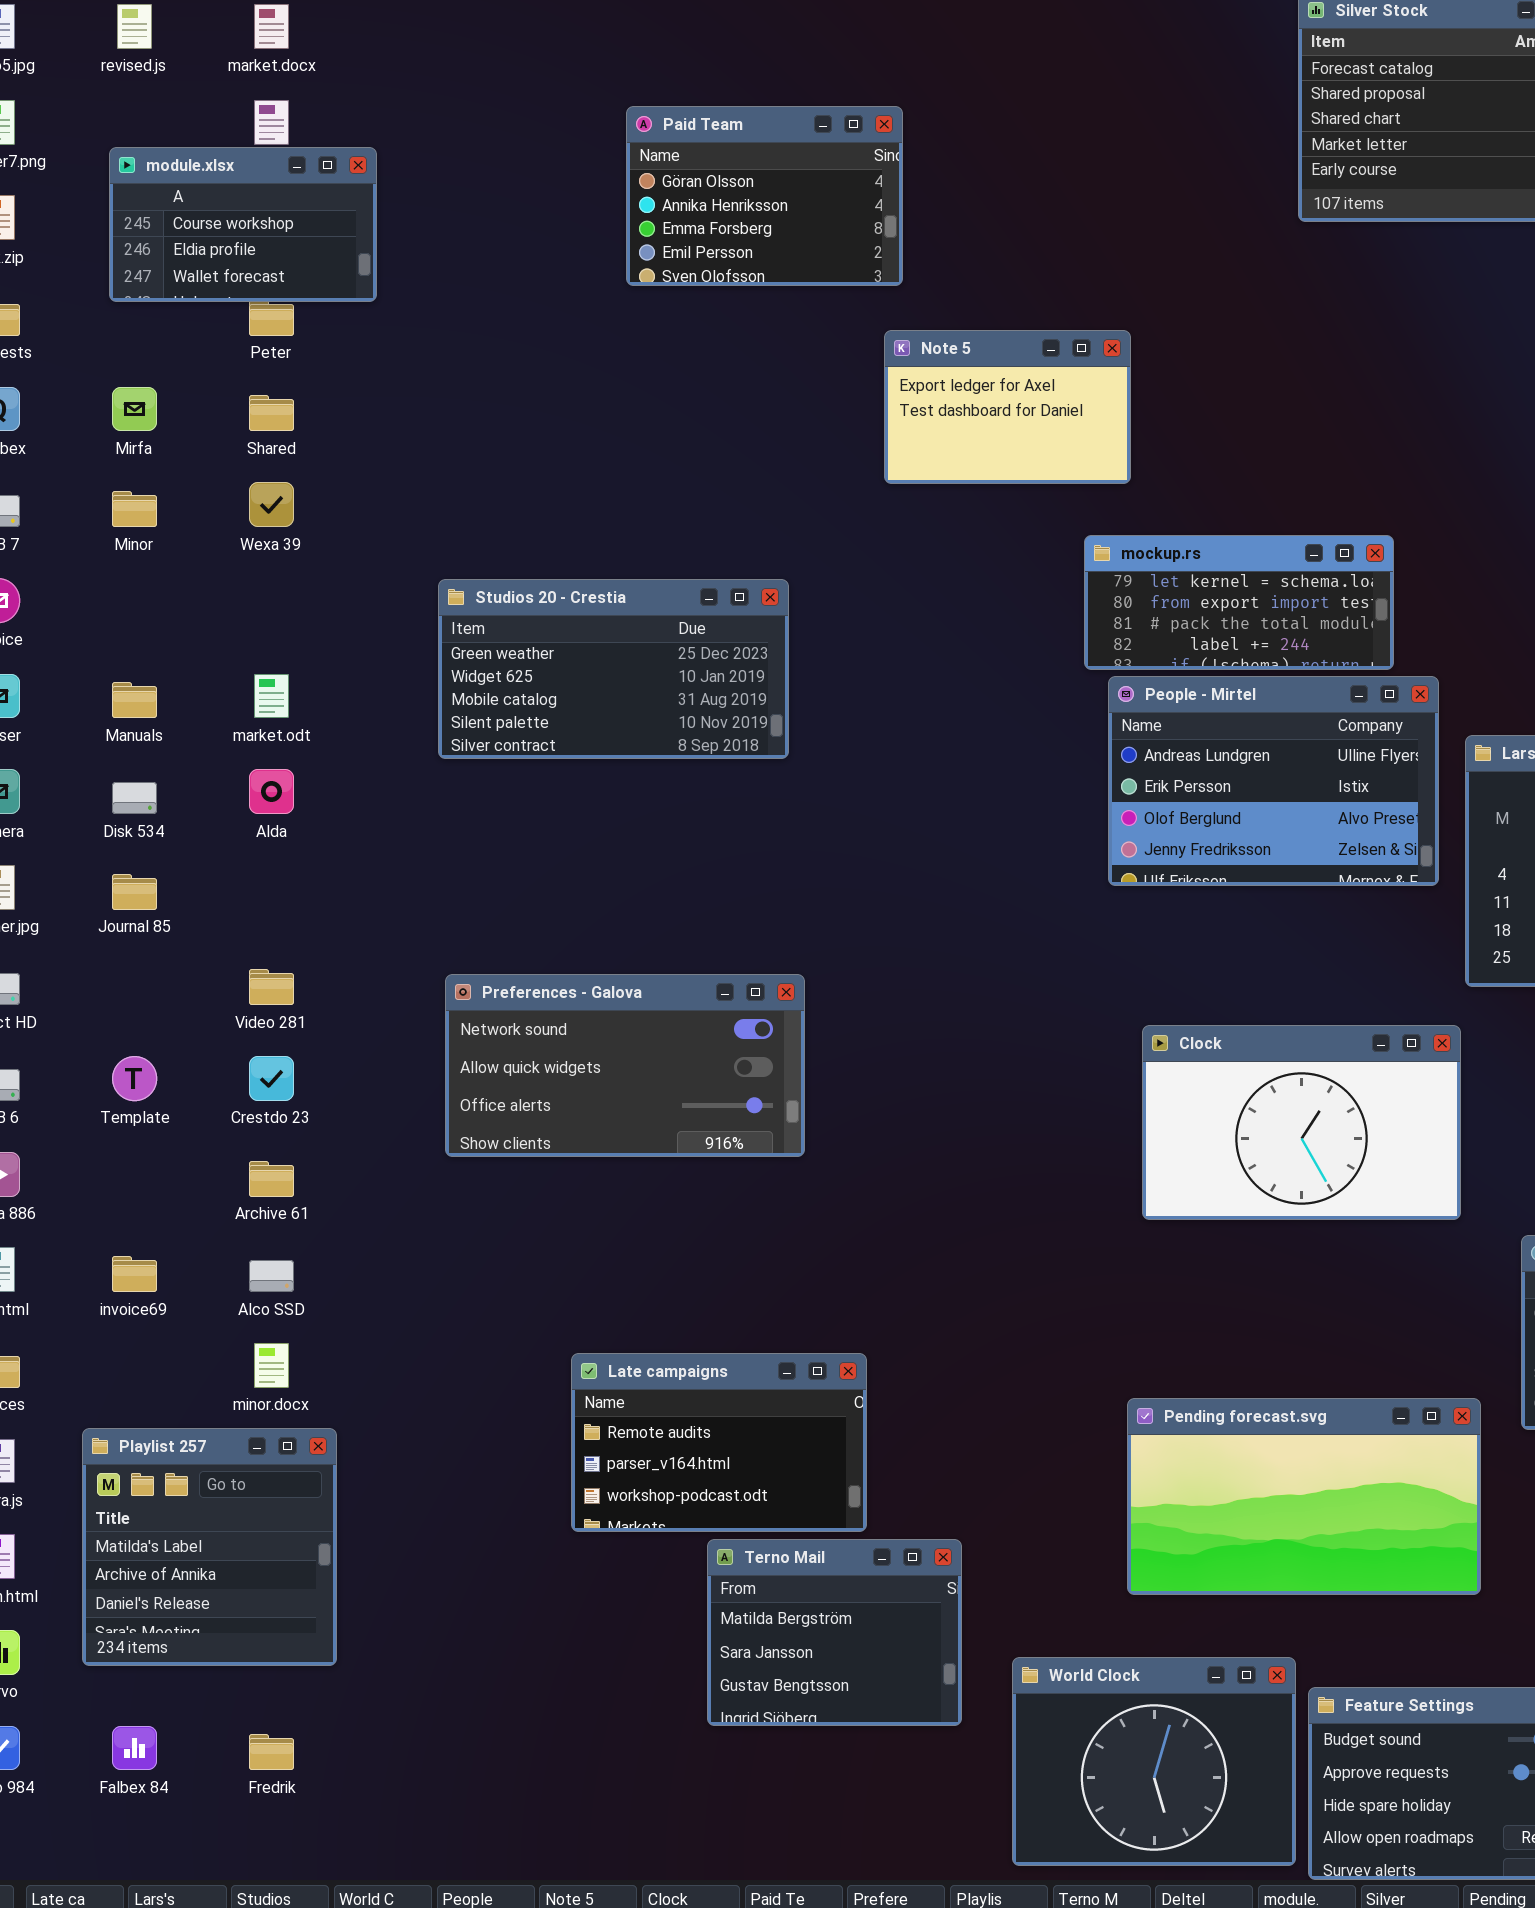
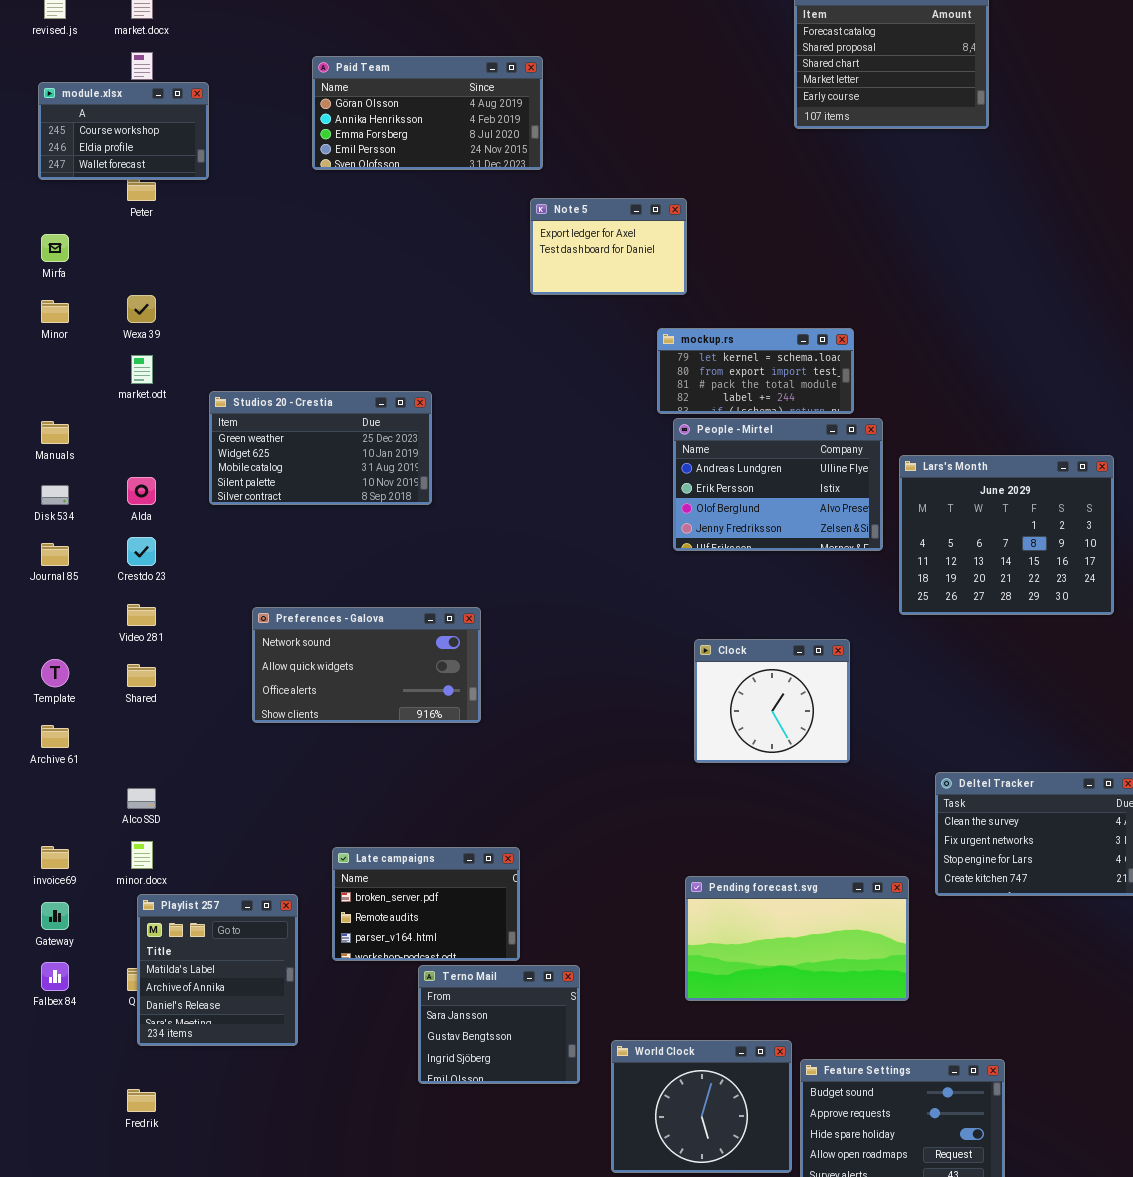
Paid Team: [626,106,903,286] -> [312,56,543,170], resized
Shared: [249,395,294,431] -> [127,664,156,687], moved
Studios 20 - Crestia: [438,579,789,759] -> [209,391,432,505], moved
market.odt: [254,674,289,718] -> [131,355,153,384], moved
Clock: [1142,1025,1461,1220] -> [694,639,850,763], resized
Crestdo 23: [249,1056,294,1101] -> [127,537,156,566], moved
Archive 61: [249,1161,294,1197] -> [41,725,69,748], moved
invoice69: [112,1256,157,1292] -> [41,846,69,869], moved
Late campaigns: [571,1353,867,1532] -> [332,847,520,961], scrolled up 1 row
Playlist 257: [82,1428,337,1666] -> [137,894,298,1046], moved
Terno Mail: [707,1539,962,1726] -> [418,965,580,1084], scrolled down 1 row
Falbex 84: [112,1726,157,1770] -> [41,962,69,991], moved

